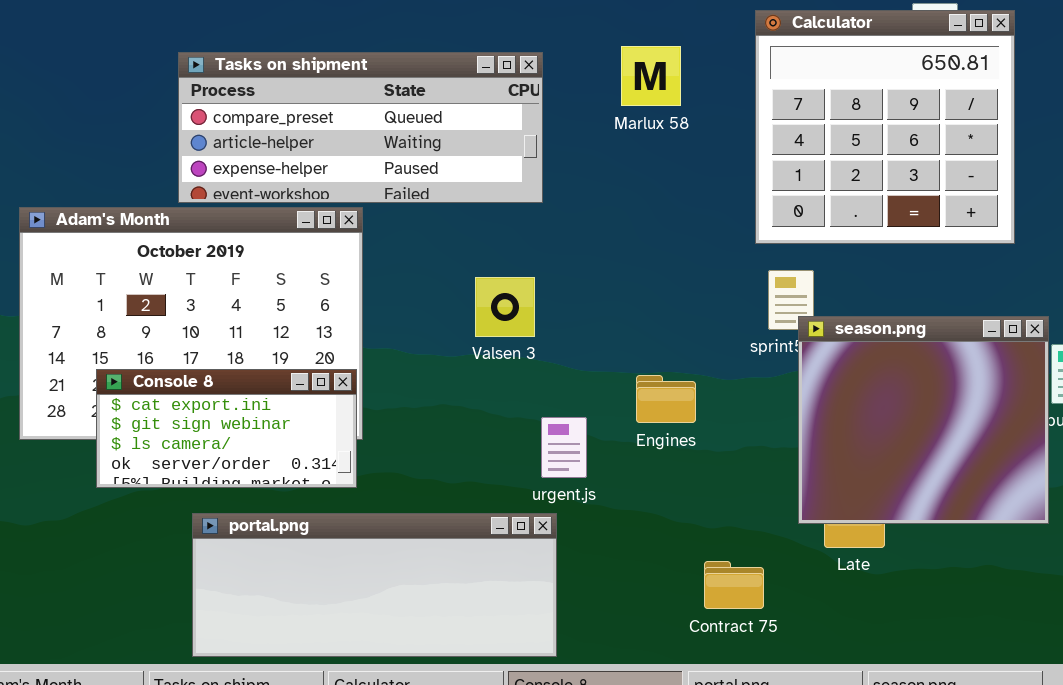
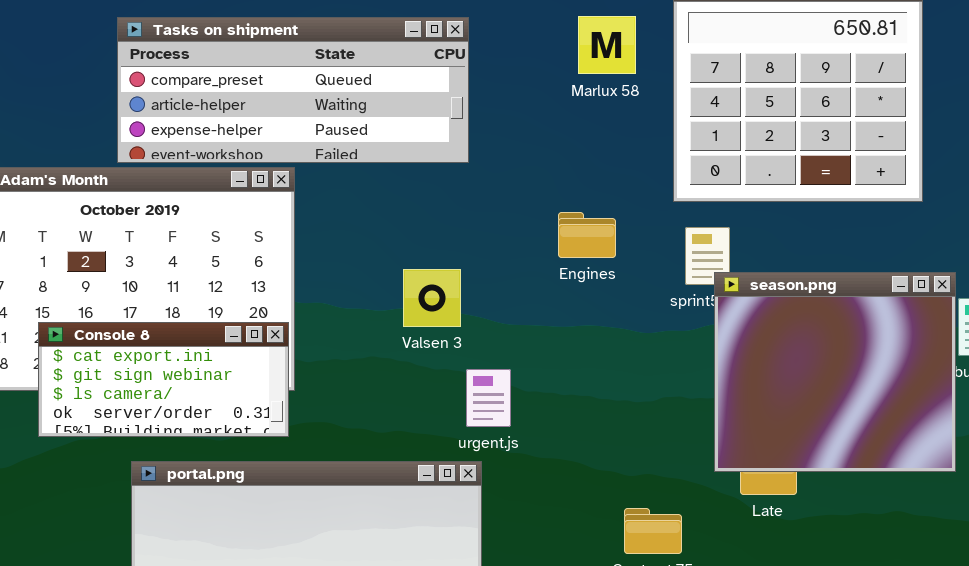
Marlux 58: [621,46,681,106] -> [578,16,636,74], moved
Valsen 3: [475,277,535,337] -> [403,269,461,327], moved
Engines: [636,375,696,423] -> [558,212,616,258], moved

